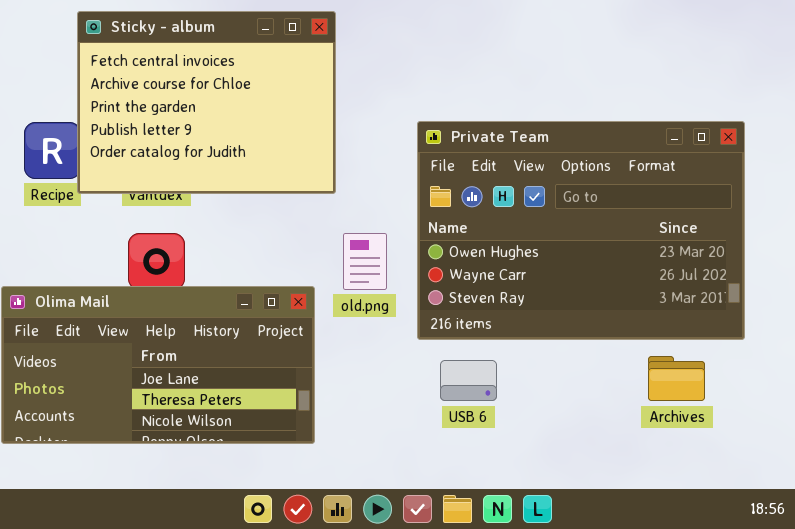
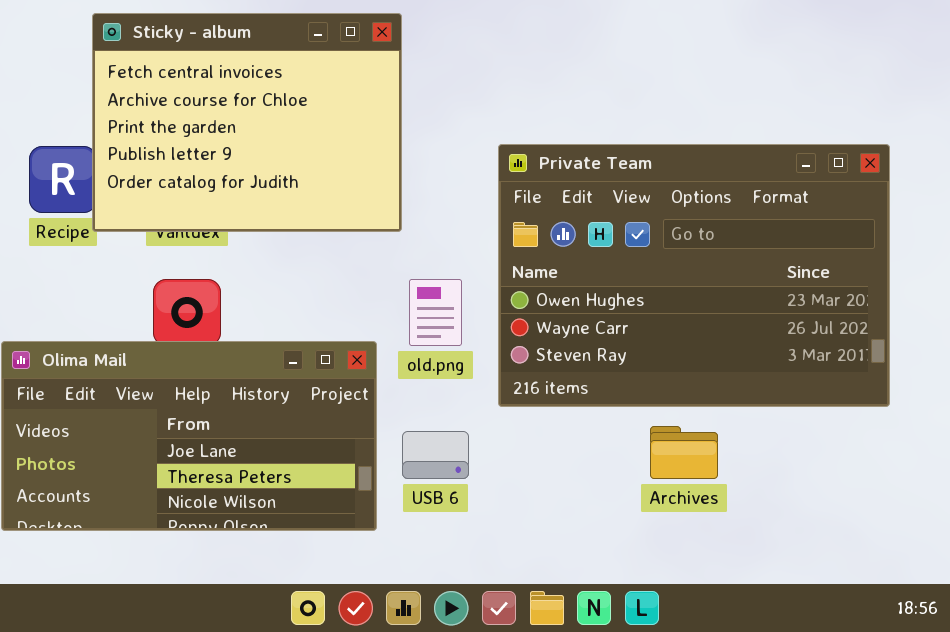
Archives: [648,356,705,401] -> [650,426,718,479], moved
USB 6: [440,360,497,401] -> [402,431,469,479], moved

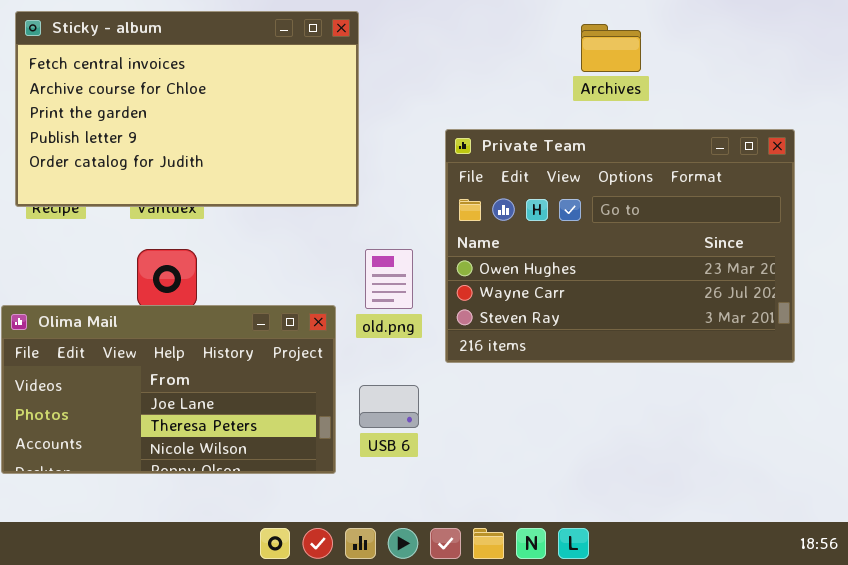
Sticky - album: [92,13,402,232] -> [15,11,359,207], resized
Archives: [650,426,718,479] -> [581,24,641,72], moved

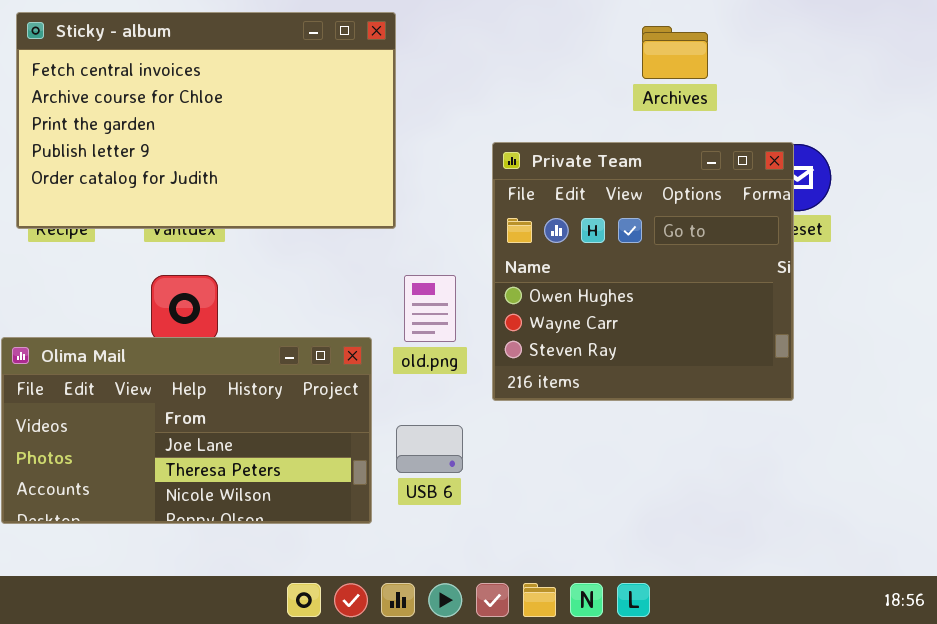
Private Team: [445,129,795,363] -> [492,142,794,401], resized

